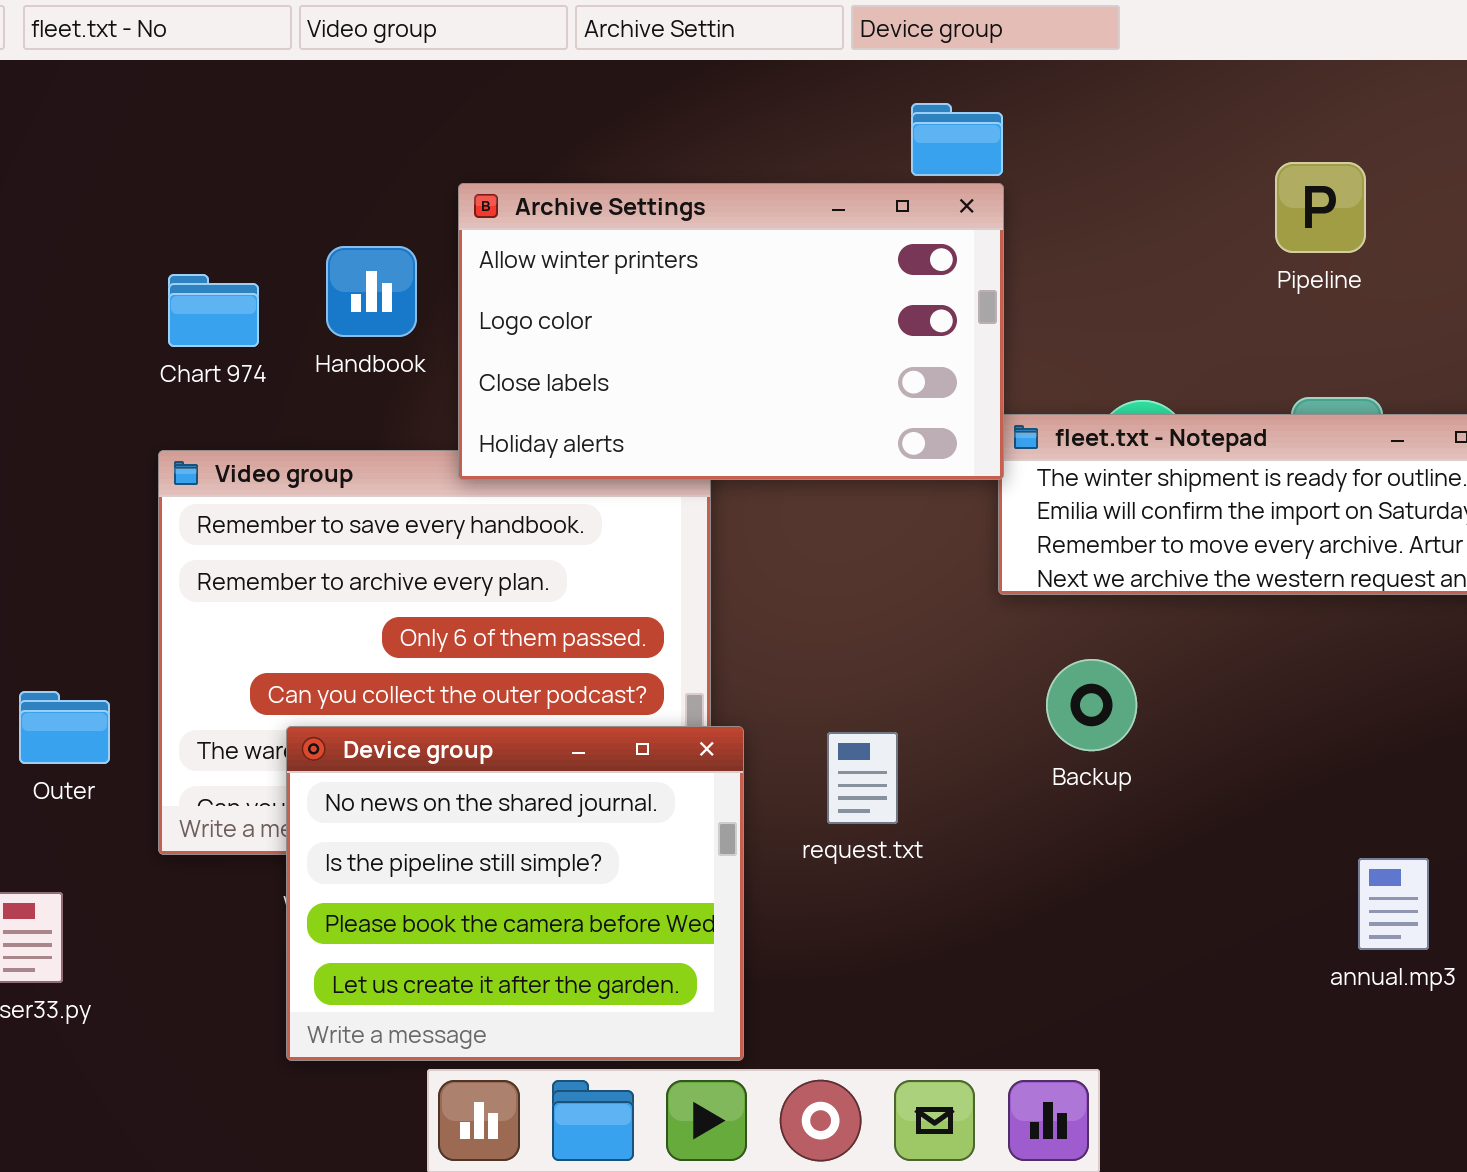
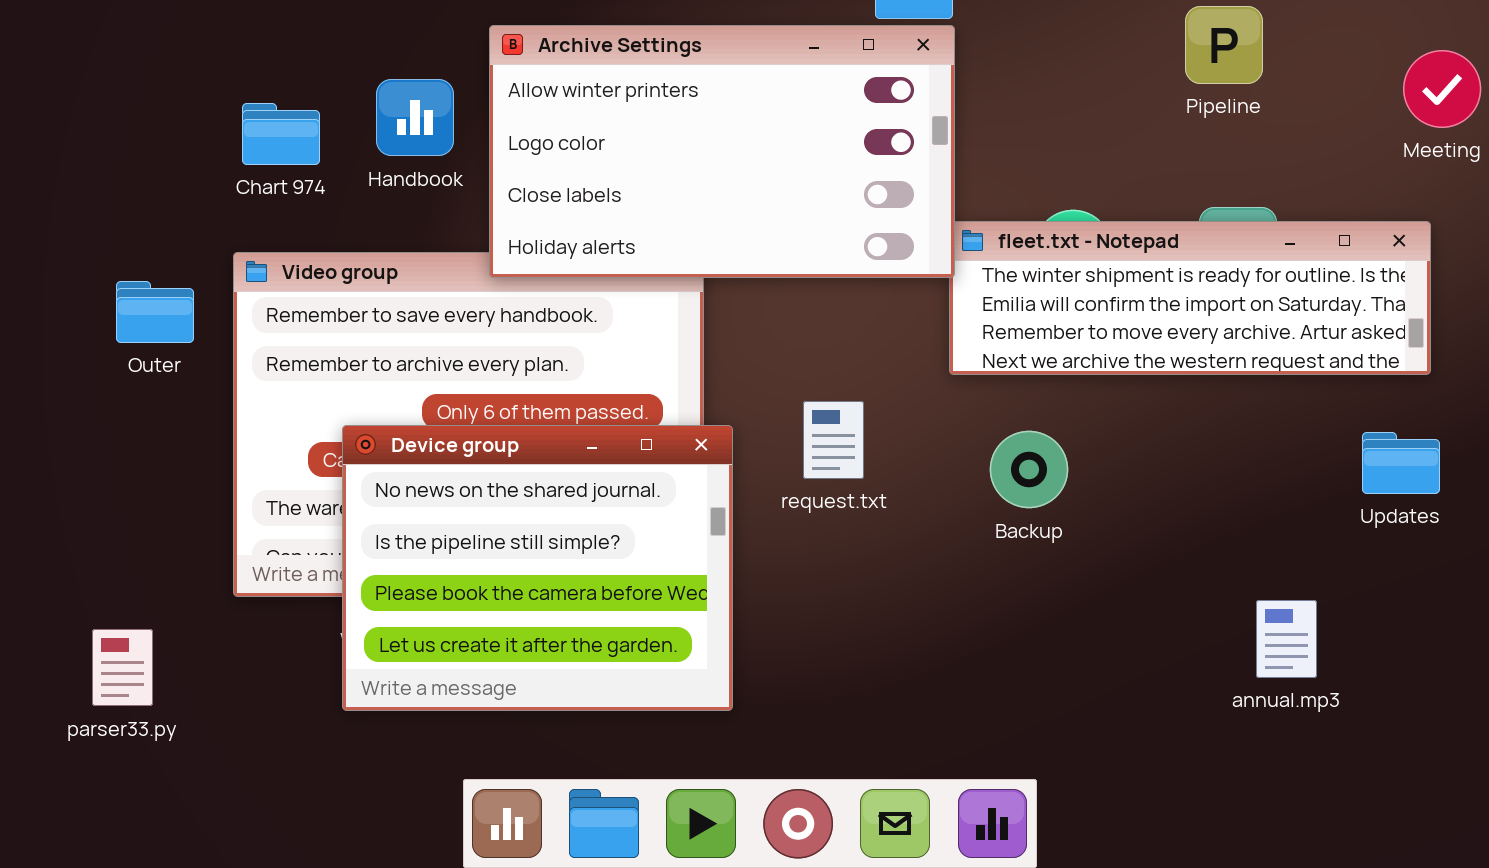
Outer: [19,691,110,764] -> [116,281,194,343], moved
Device group: [286,726,744,1061] -> [342,425,733,711], moved
request.txt: [827,732,898,824] -> [803,401,864,479], moved

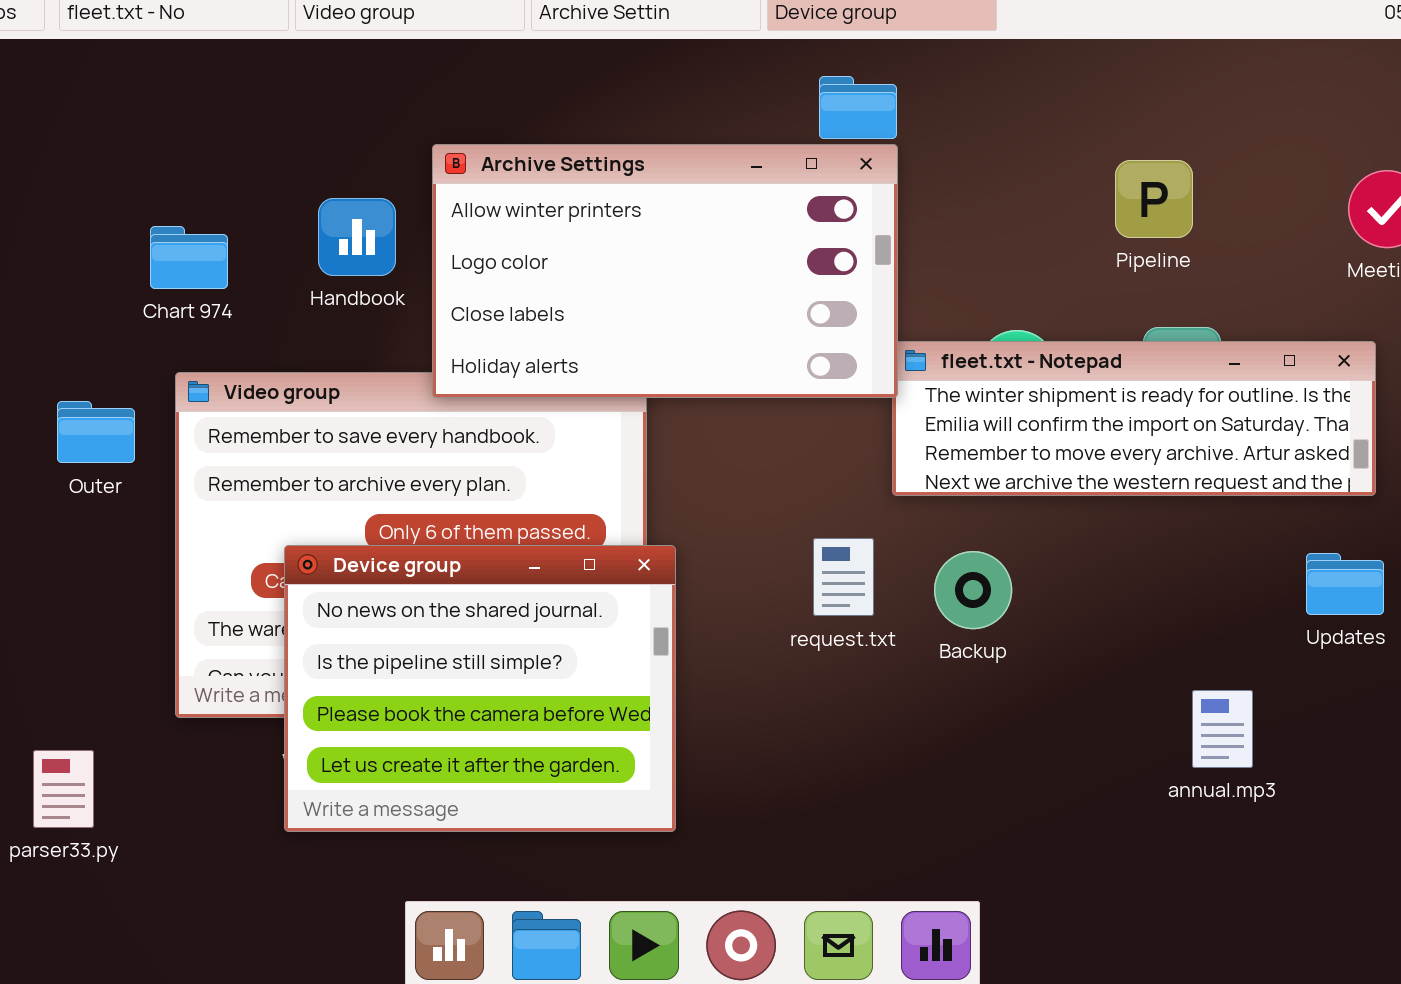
Pipeline: [1185,6,1263,84] -> [1115,160,1193,238], moved
Chart 974: [242,103,320,165] -> [150,226,228,289], moved
request.txt: [803,401,864,479] -> [813,538,874,616], moved
annual.mp3: [1256,600,1317,678] -> [1192,690,1253,768], moved

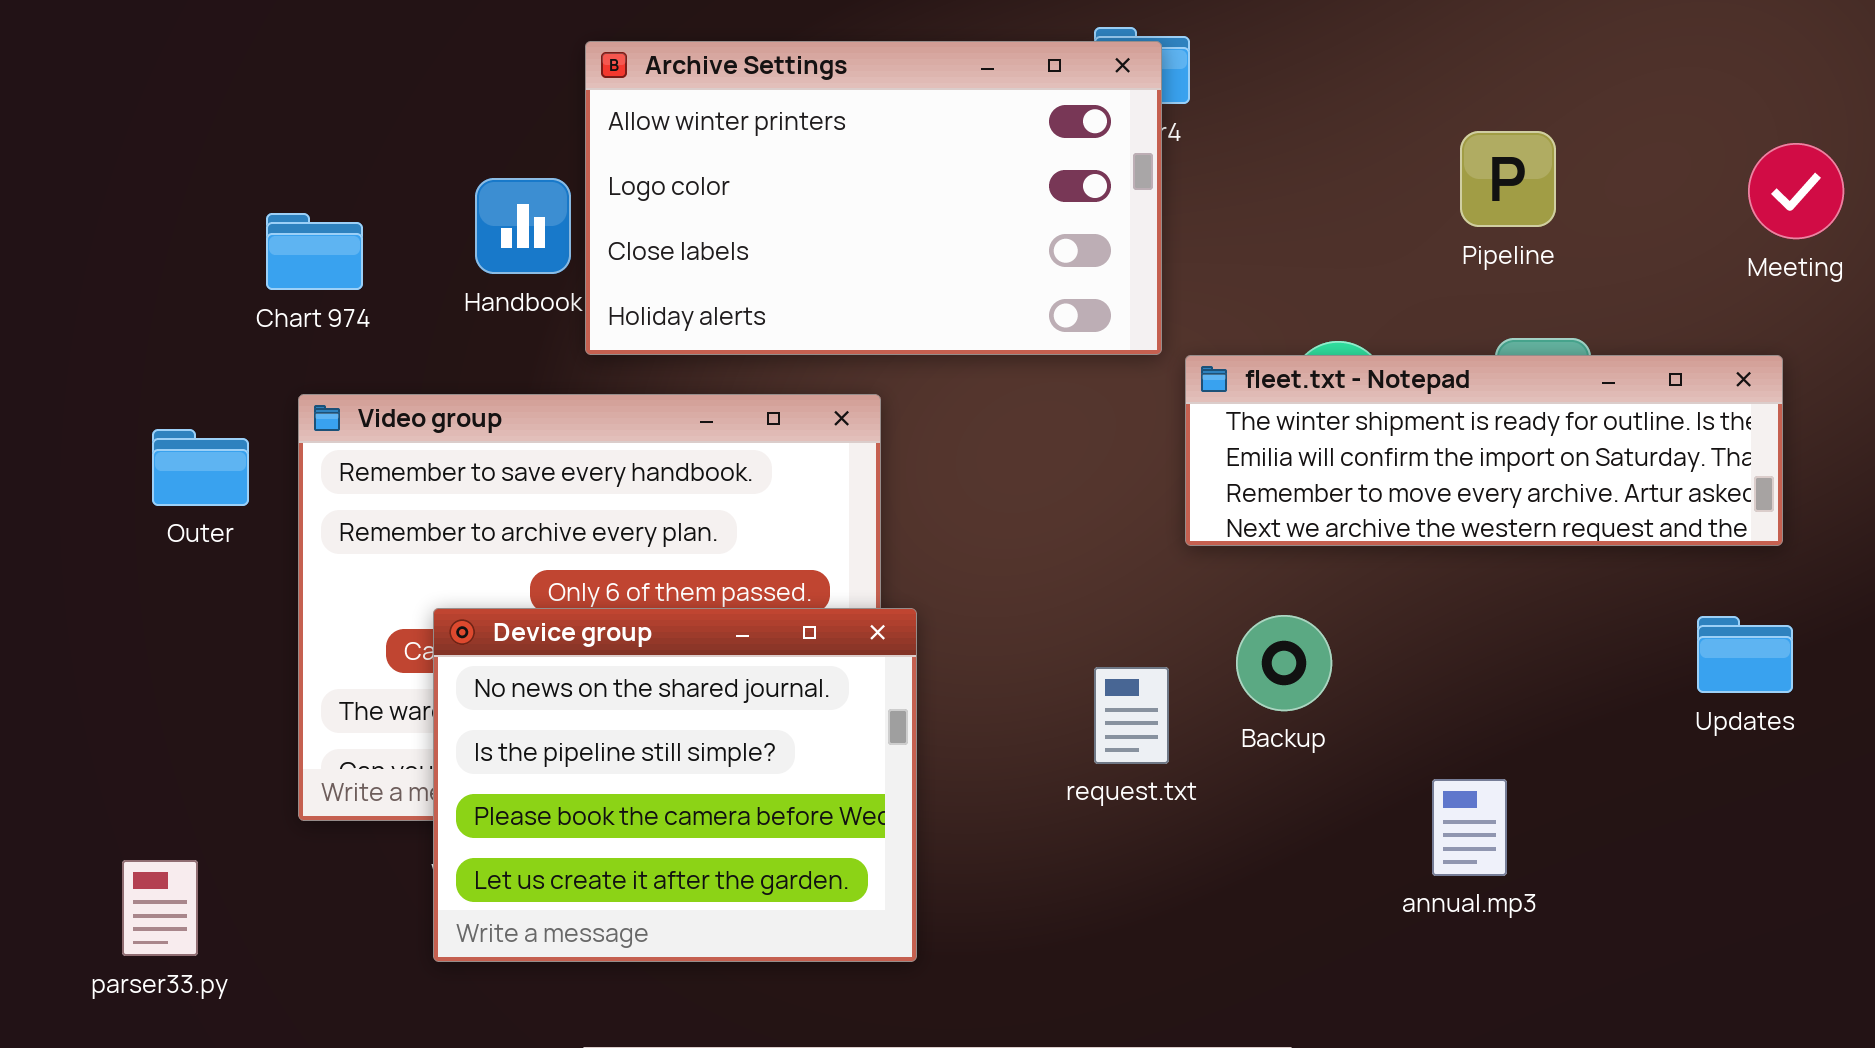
Archive Settings: [432,144,898,398] -> [585,41,1162,355], moved
request.txt: [813,538,874,616] -> [1094,667,1169,764], moved
annual.mp3: [1192,690,1253,768] -> [1432,779,1507,876], moved

